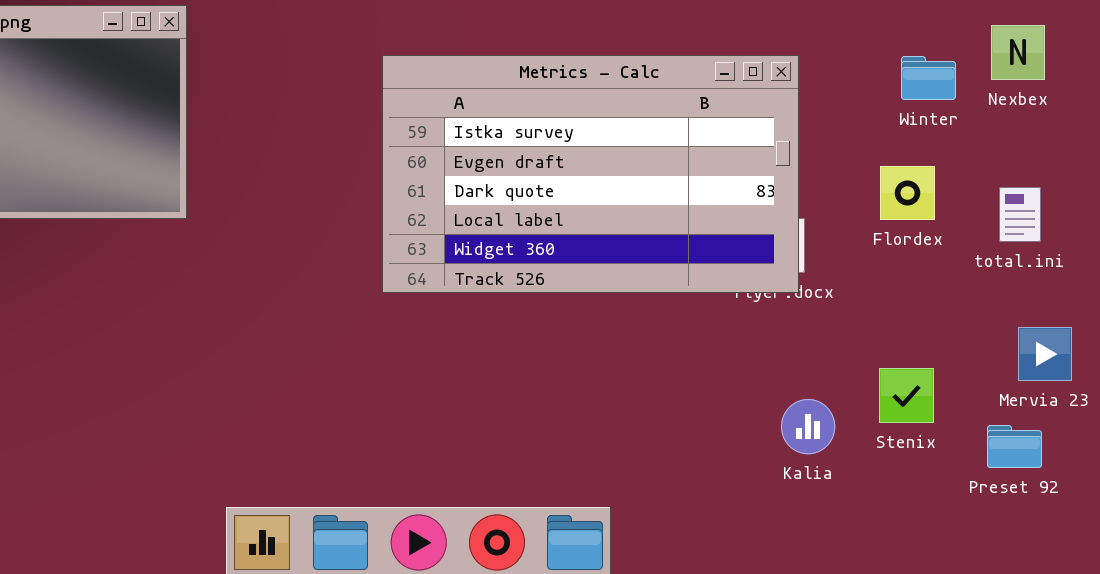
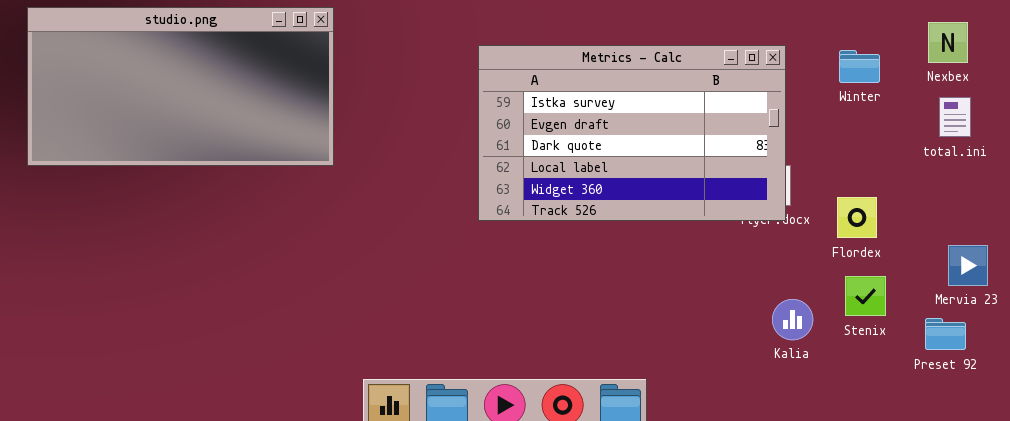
Winter: [901,56,956,100] -> [839,50,880,83], moved
Flordex: [880,166,935,220] -> [837,197,877,238], moved
total.ini: [999,187,1041,242] -> [939,97,971,137], moved

